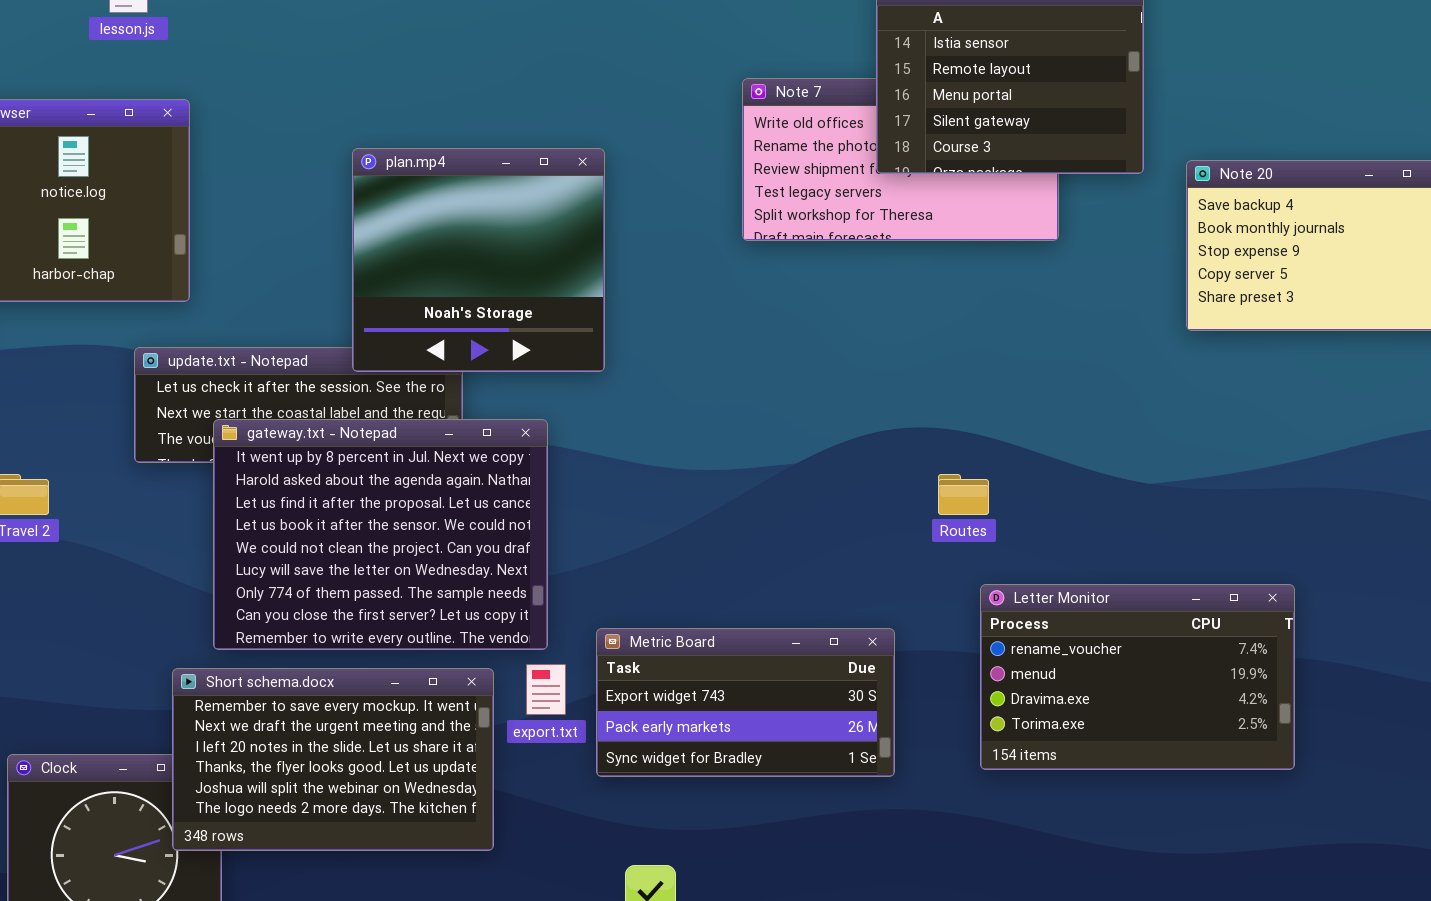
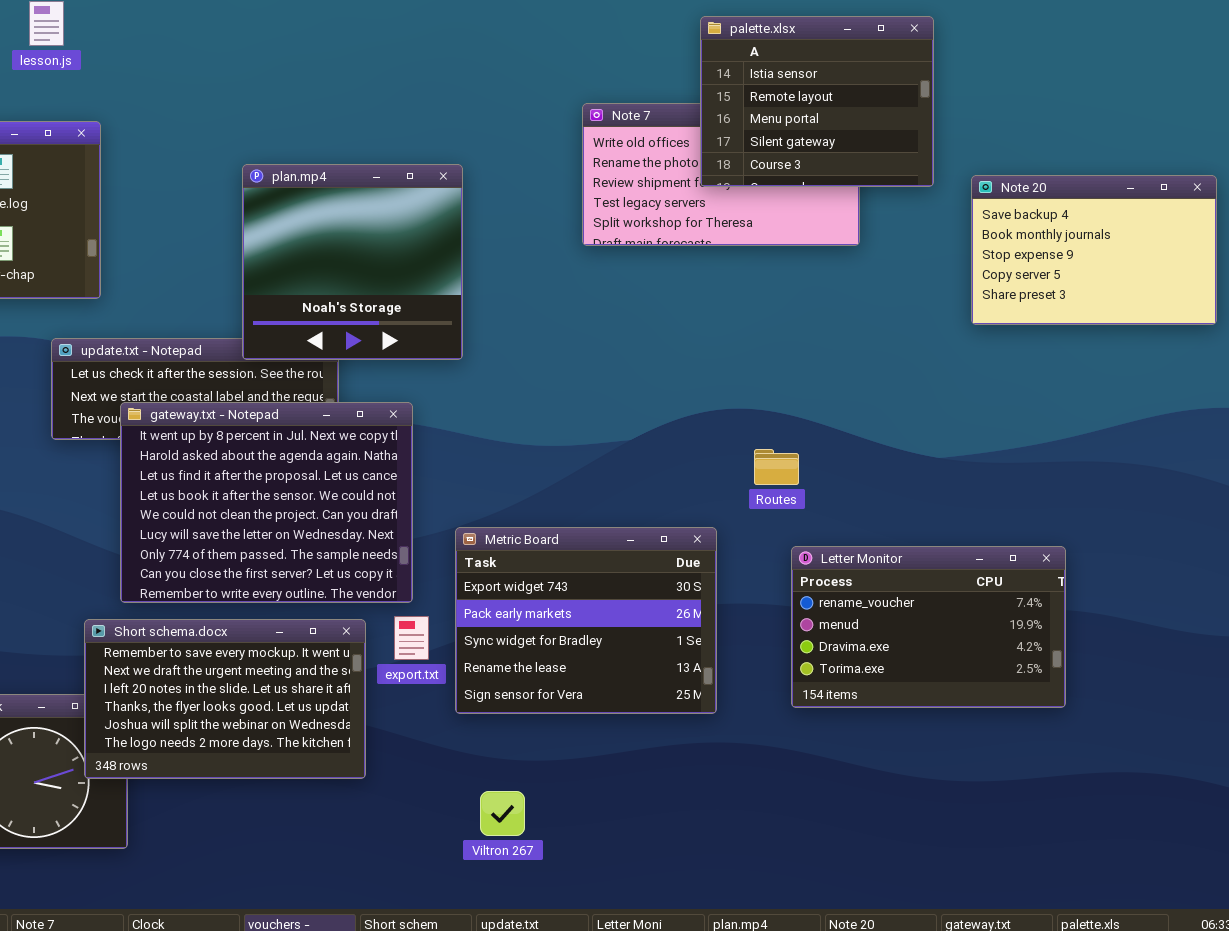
Metric Board: [596,628,895,777] -> [455,527,717,714], resized

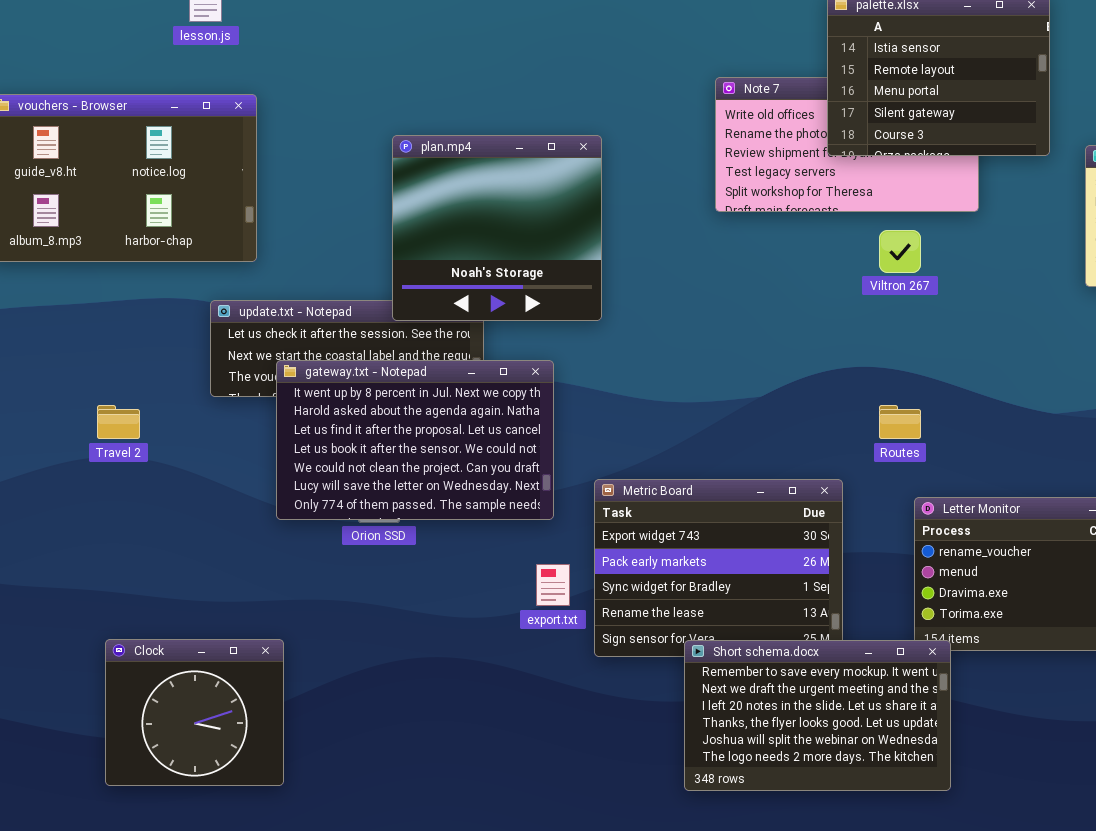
gateway.txt - Notepad: [120,402,413,603] -> [276,360,554,520], resized
Short schema.docx: [84,619,366,779] -> [684,640,951,791], moved
Viltron 267: [480,791,525,836] -> [879,230,921,273], moved

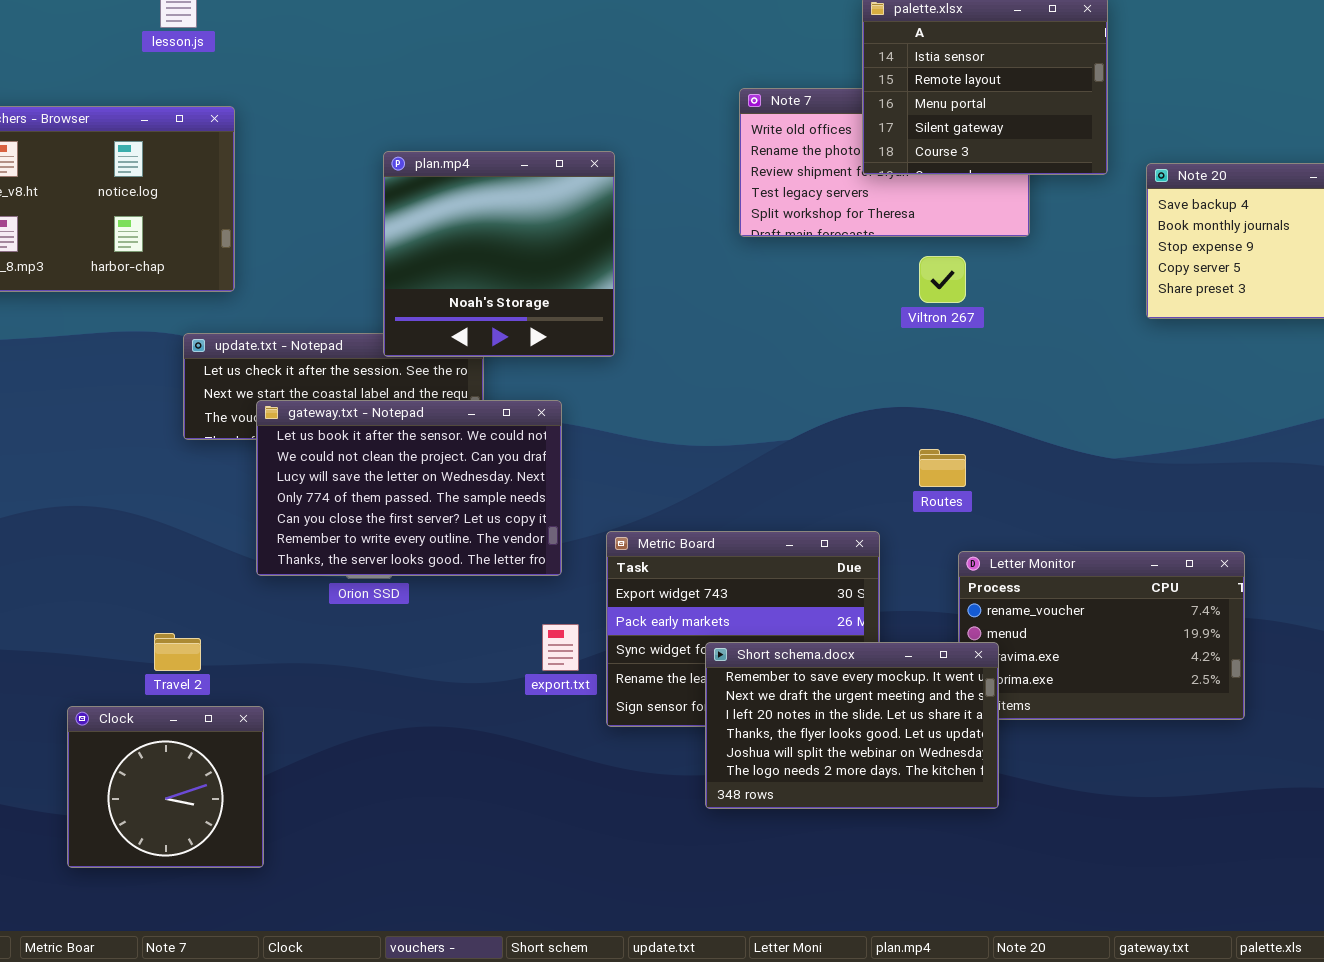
gateway.txt - Notepad: [276,360,554,520] -> [256,400,562,576], scrolled down 3 rows
Travel 2: [97,405,140,439] -> [154,633,201,671], moved
Short schema.docx: [684,640,951,791] -> [705,642,999,809], moved

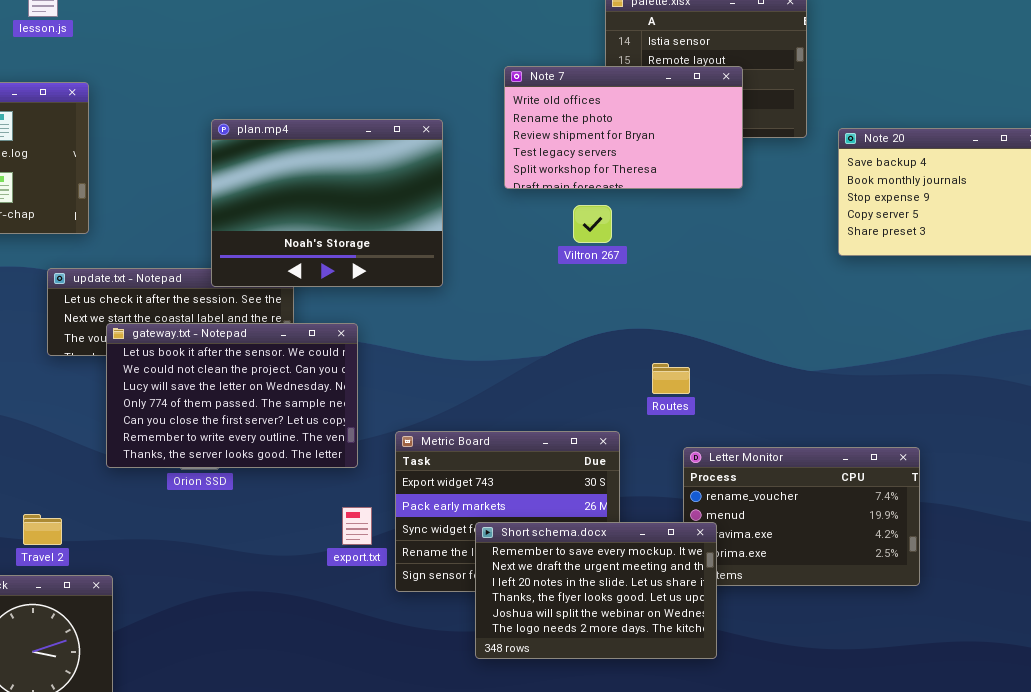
Note 7: [739,88,1030,237] -> [504,66,743,189], raised
plan.mp4: [383,151,615,357] -> [211,119,443,287], resized
Viltron 267: [919,256,966,303] -> [573,205,612,243], moved

